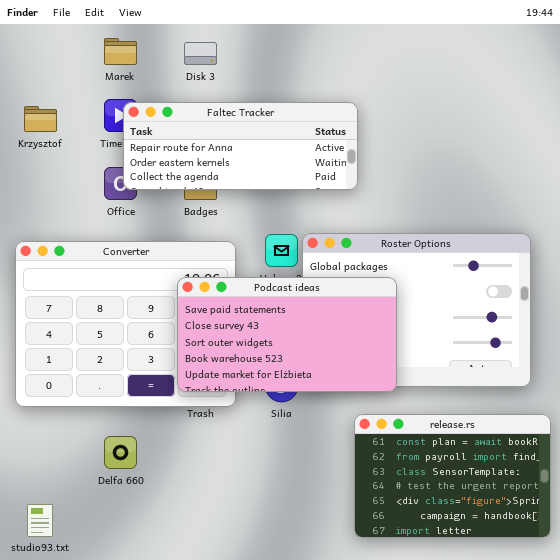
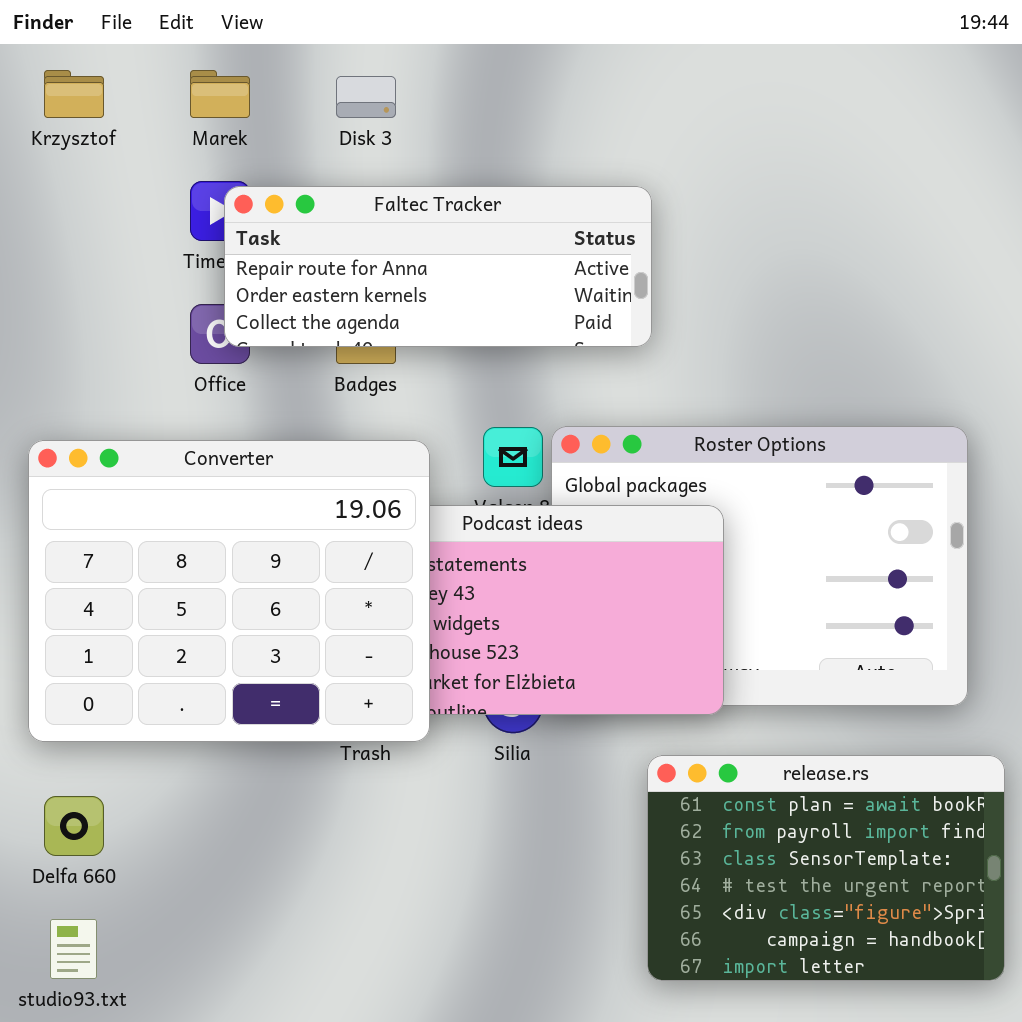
Krzysztof: [24,106,57,132] -> [44,70,104,118], moved
Converter: [15,241,236,407] -> [28,440,430,742], raised
Delfa 660: [104,436,137,469] -> [44,796,104,856], moved

